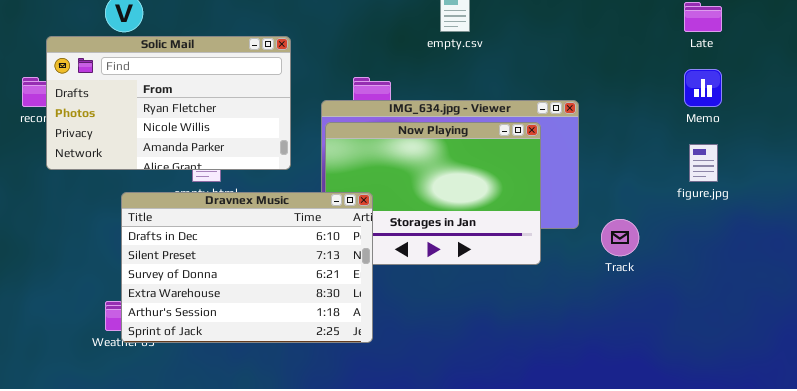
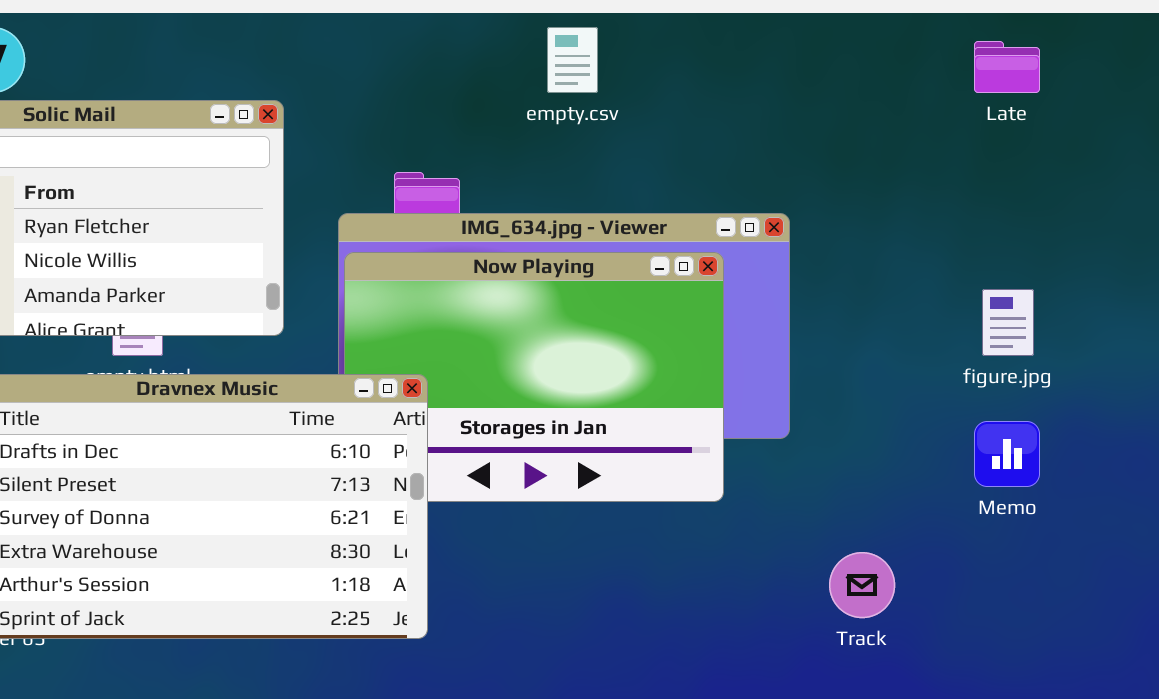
Memo: [684,69,722,107] -> [974,421,1040,487], moved
Track: [601,219,639,256] -> [829,552,895,618], moved

